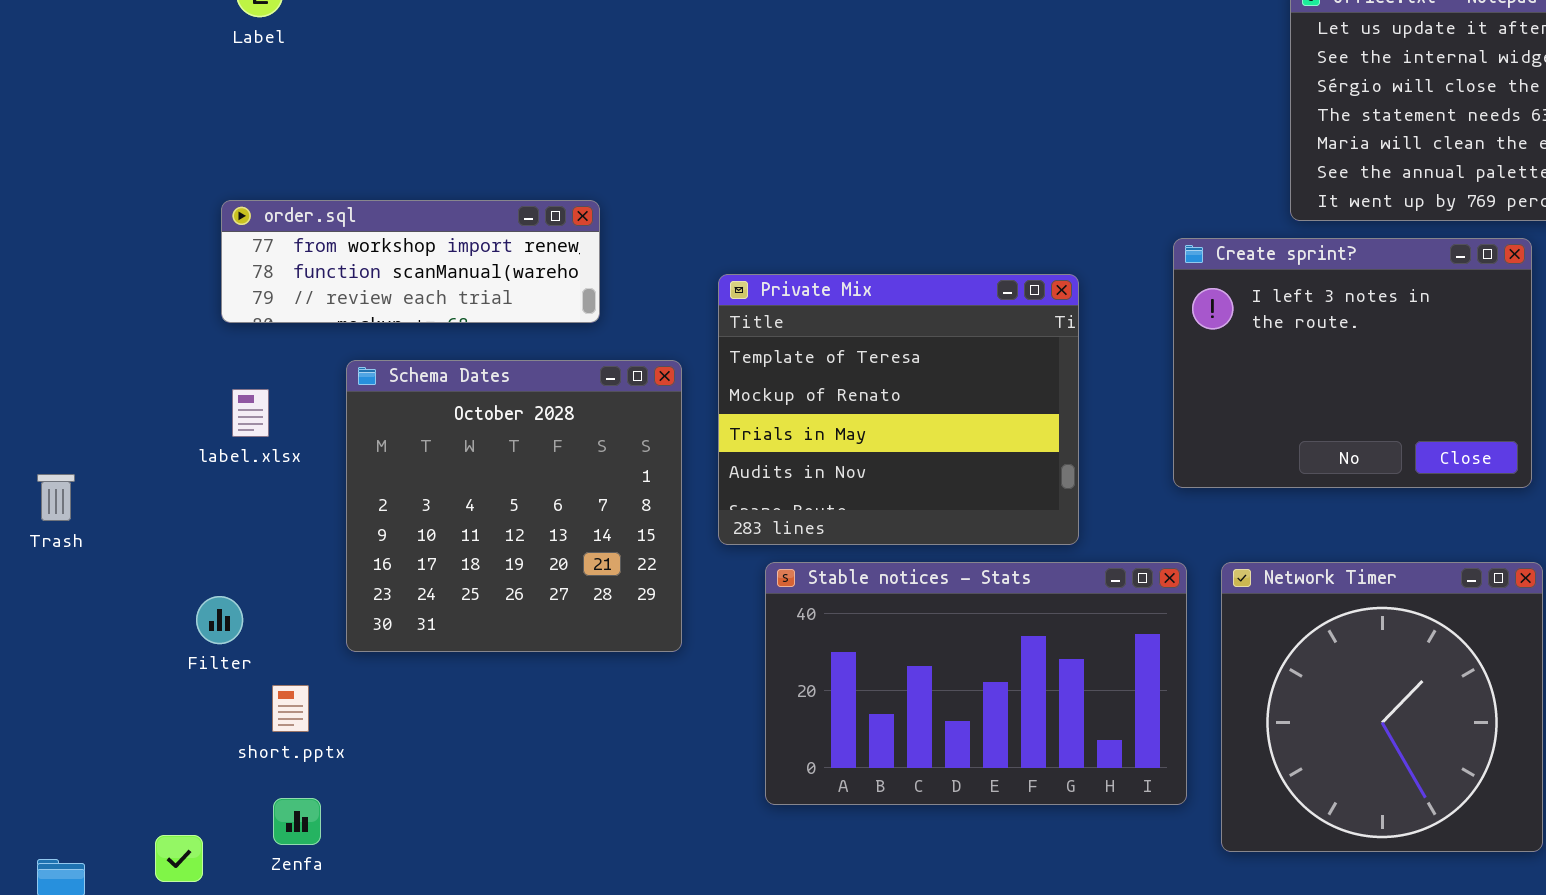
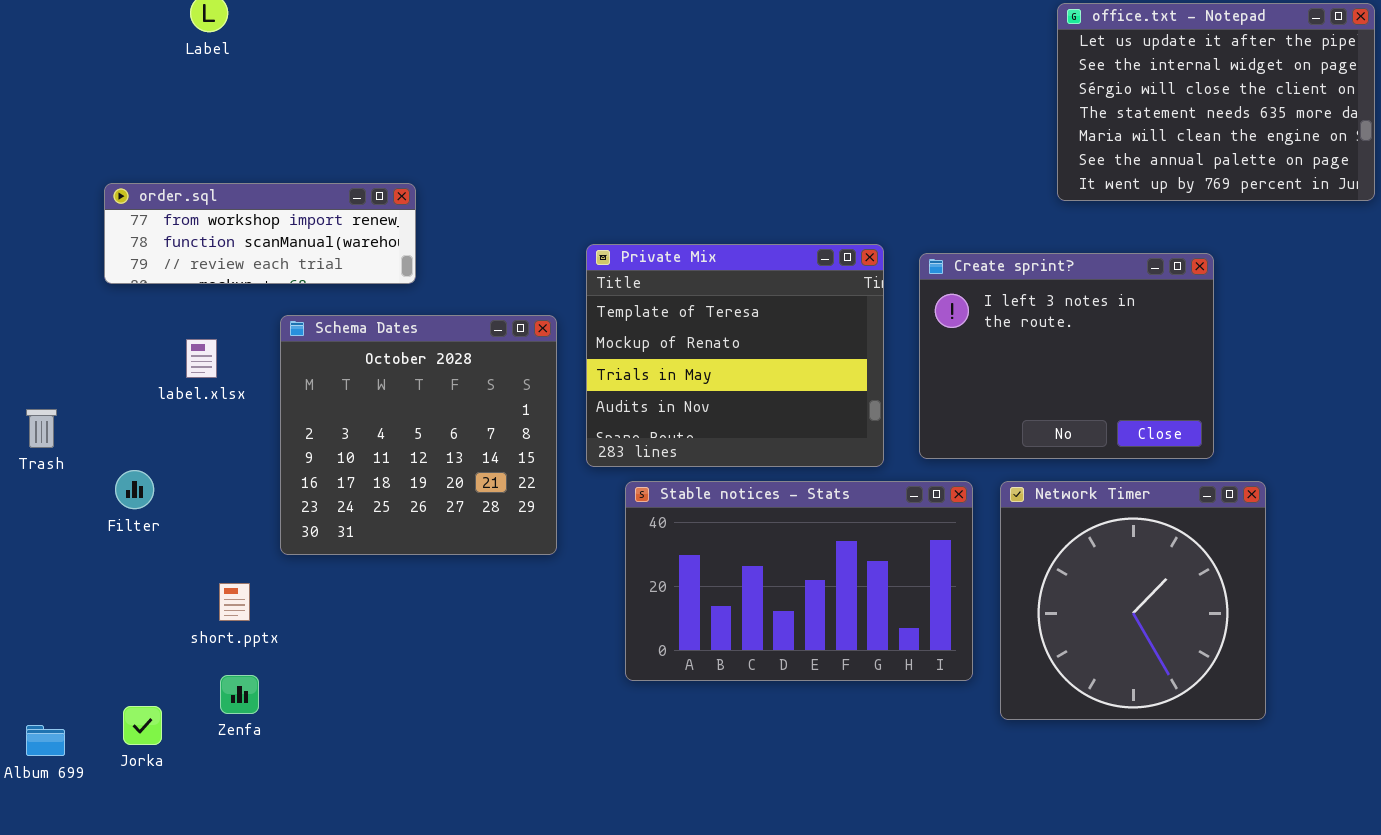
order.sql: [221,200,600,323] -> [104,183,416,284], moved
Create sprint?: [1173,238,1532,488] -> [919,253,1214,459], moved
Filter: [196,596,243,644] -> [115,470,154,509], moved

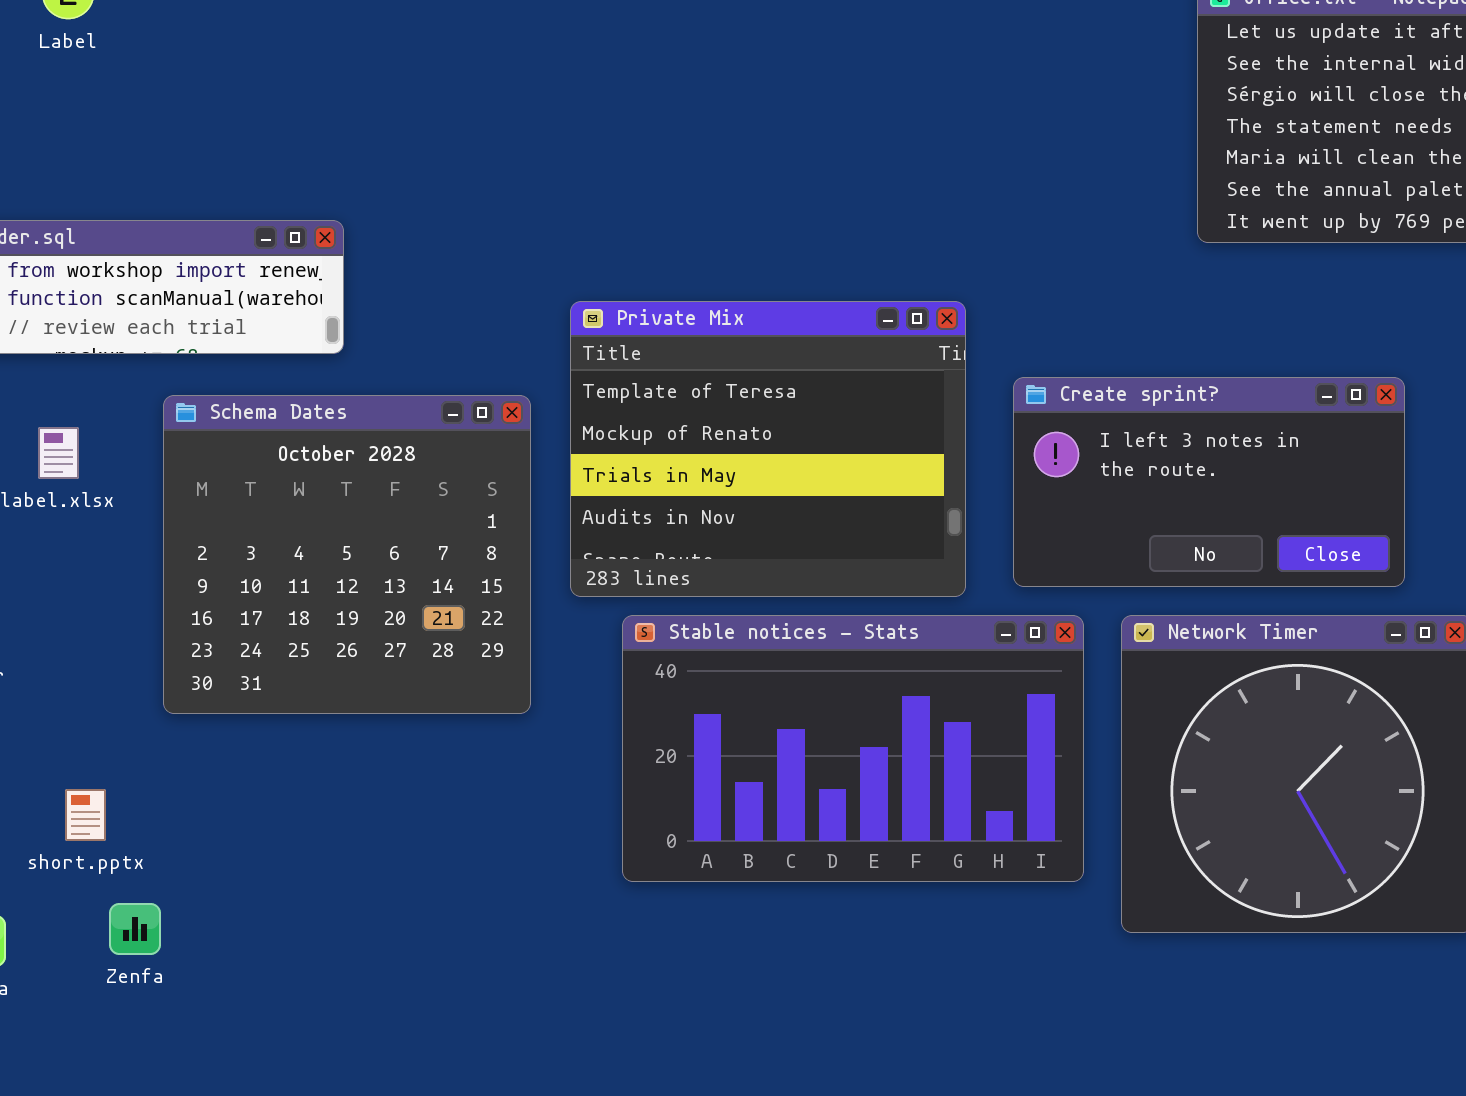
Create sprint?: [919,253,1214,459] -> [1013,377,1405,587], resized
short.pptx: [219,583,250,621] -> [65,789,106,841], moved
Zenfa: [220,675,259,714] -> [109,903,161,955], moved

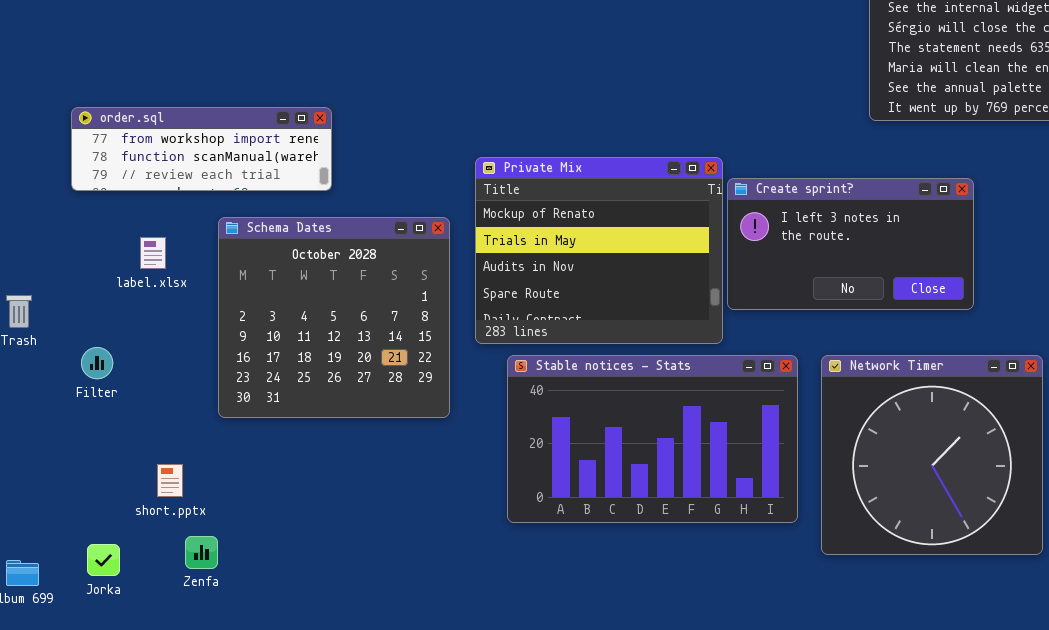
Private Mix: [570,301,966,597] -> [475,157,723,344], scrolled down 1 row
Create sprint?: [1013,377,1405,587] -> [727,178,974,310], moved

